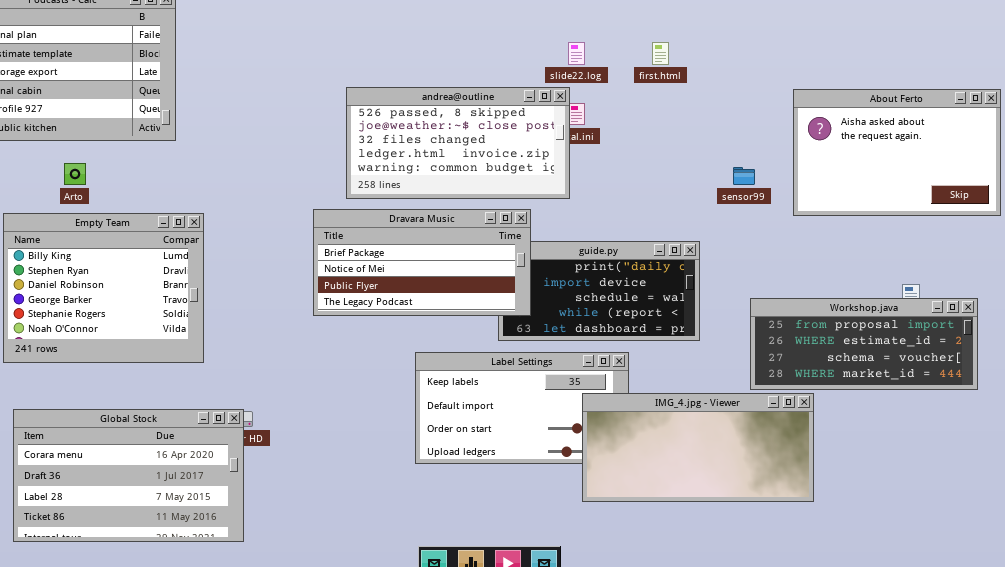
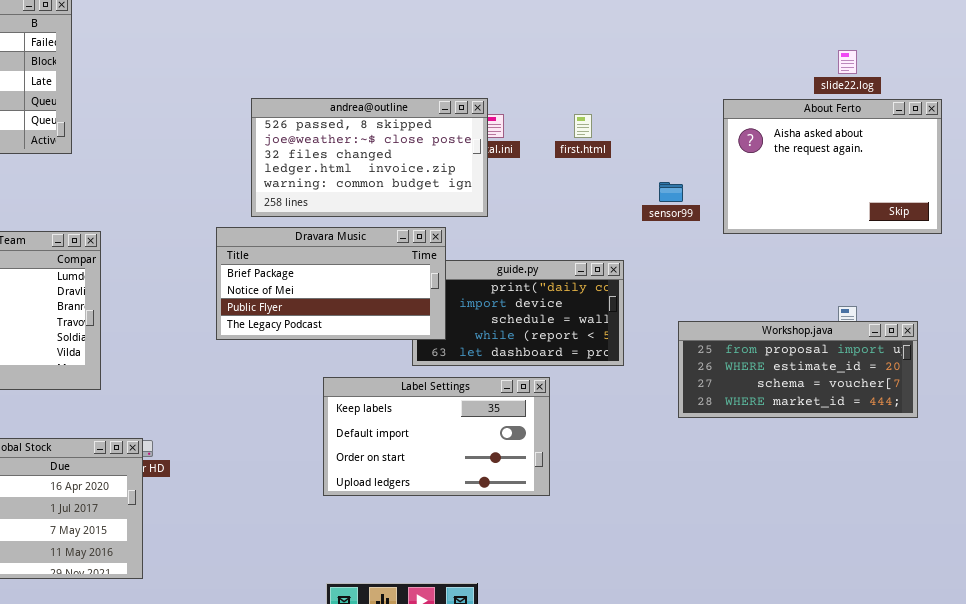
slide22.log: [568,42,585,65] -> [838,50,857,74], moved
first.html: [652,42,669,65] -> [574,114,592,138], moved
IMG_4.jpg - Viewer: [582,393,814,502] -> none, closed

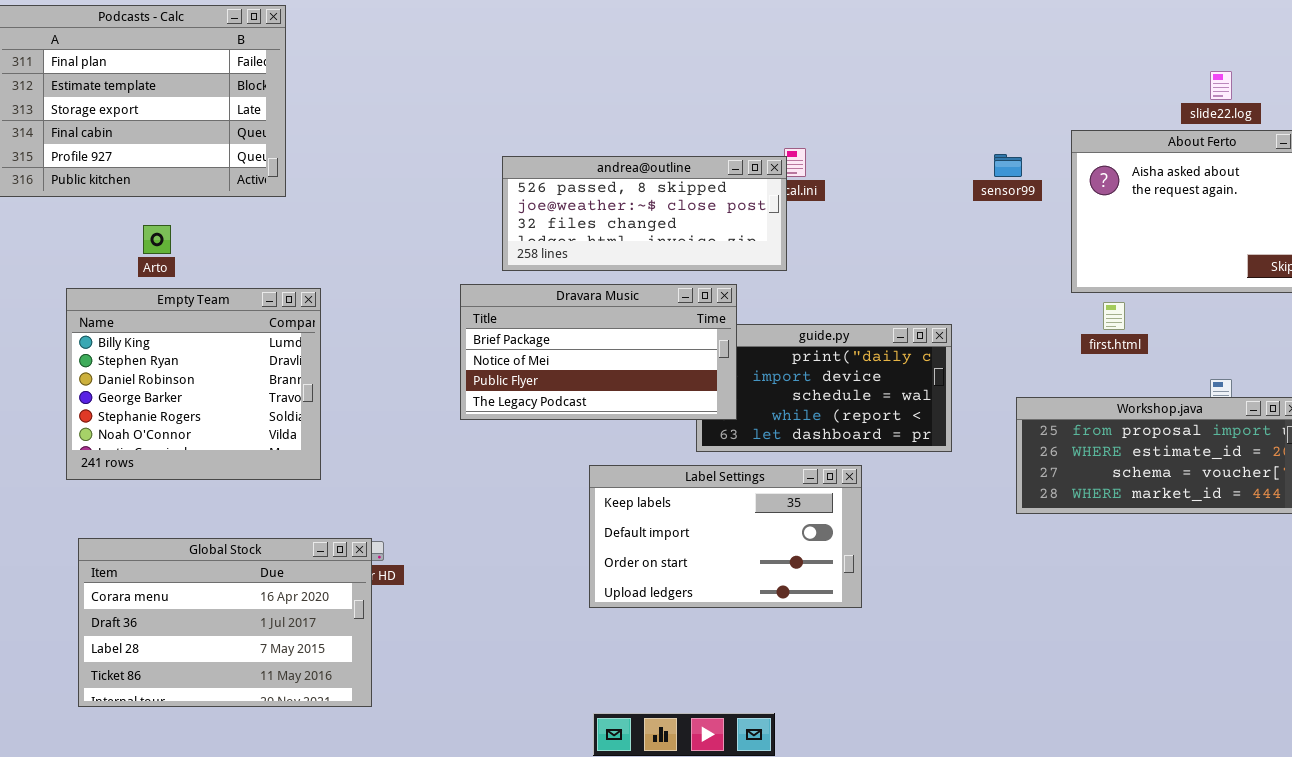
andrea@outline: [251,98,488,217] -> [502,156,787,271], resized
first.html: [574,114,592,138] -> [1103,302,1125,330], moved
sensor99: [659,182,683,202] -> [994,154,1022,177], moved

